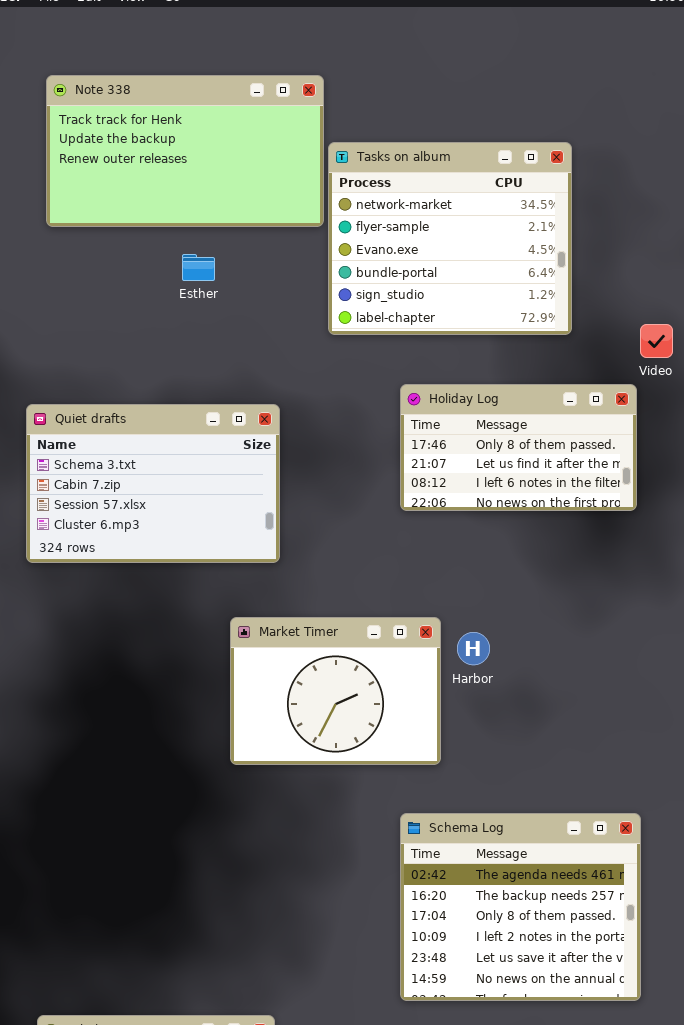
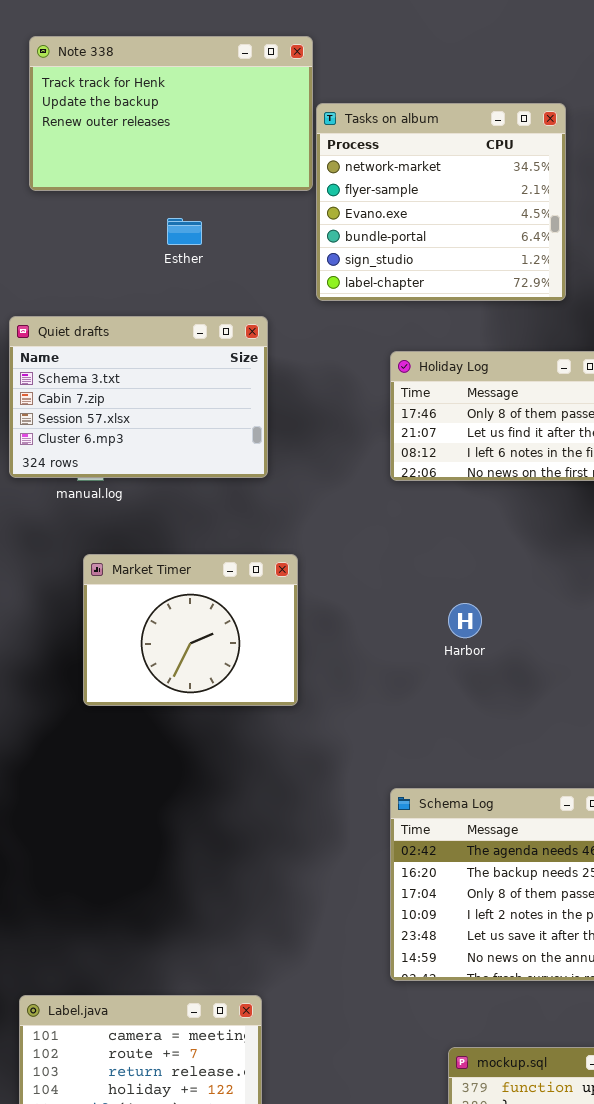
Quiet drafts: [26,404,280,563] -> [9,316,268,478], moved
Market Timer: [230,617,441,765] -> [83,554,298,706], moved

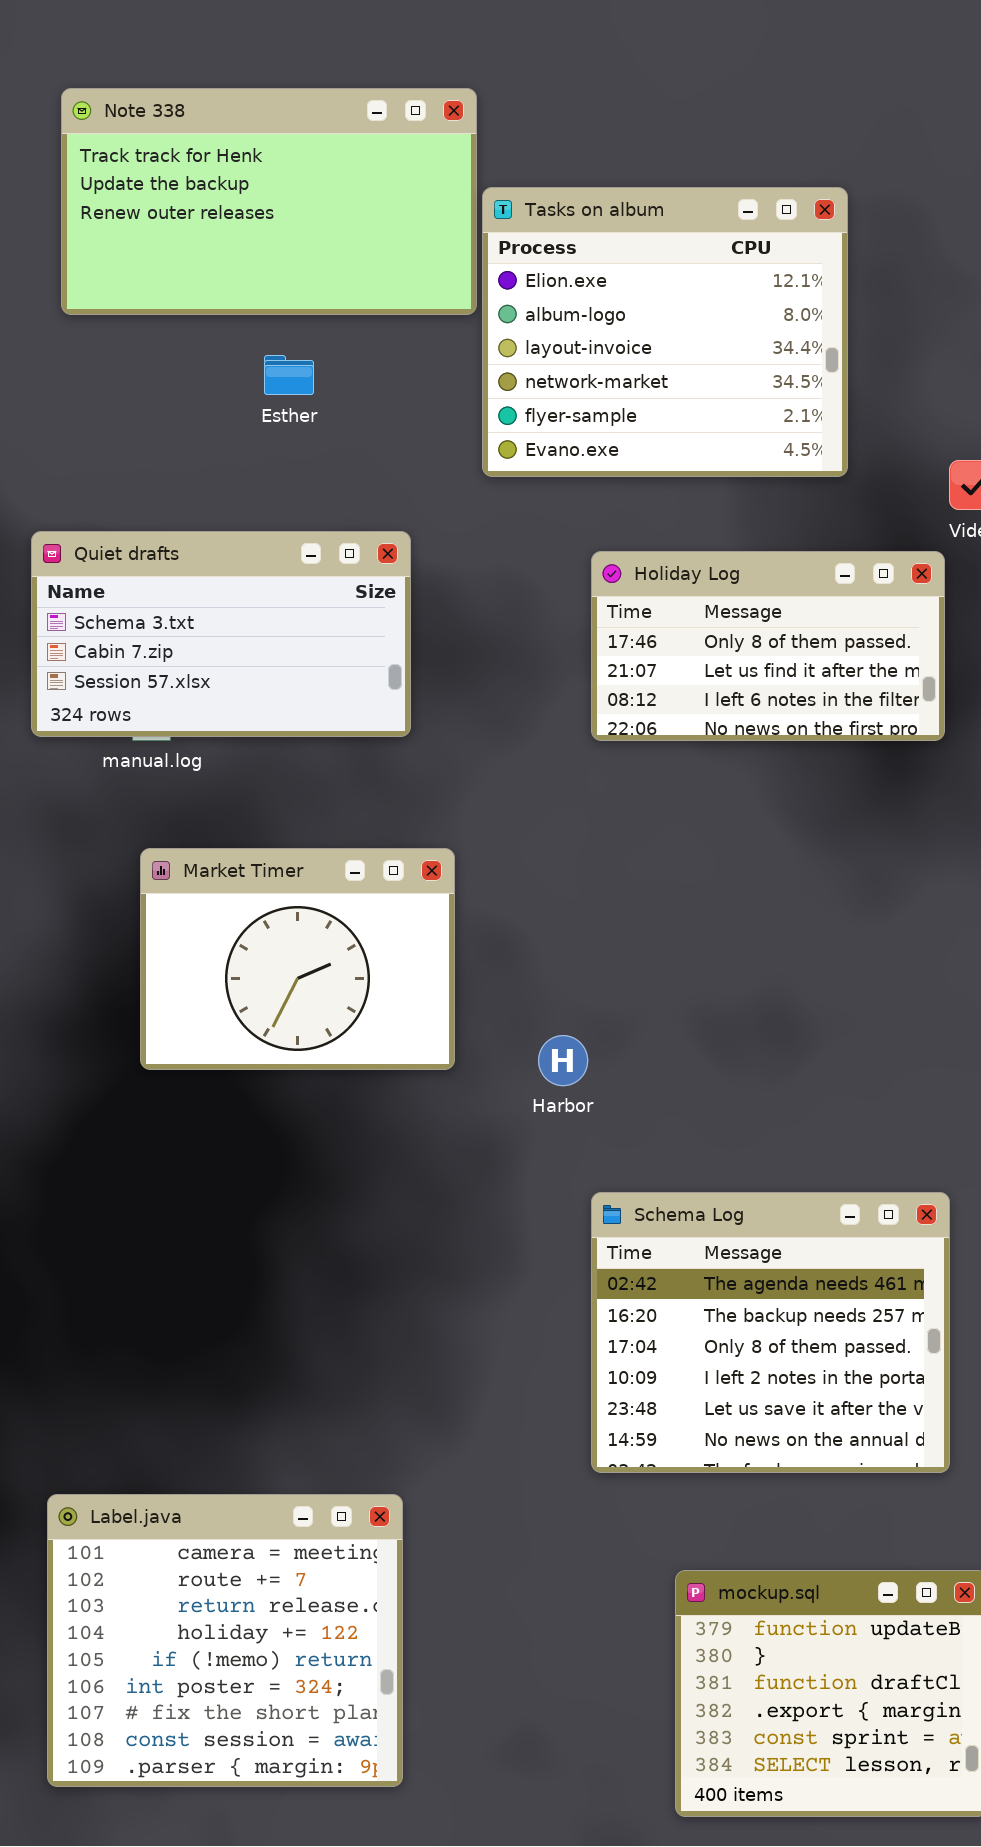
Tasks on album: [316,103,566,301] -> [482,187,848,477], scrolled up 3 rows
Quiet drafts: [9,316,268,478] -> [31,531,411,737], resized
Harbor: [448,603,482,638] -> [538,1035,588,1086], moved

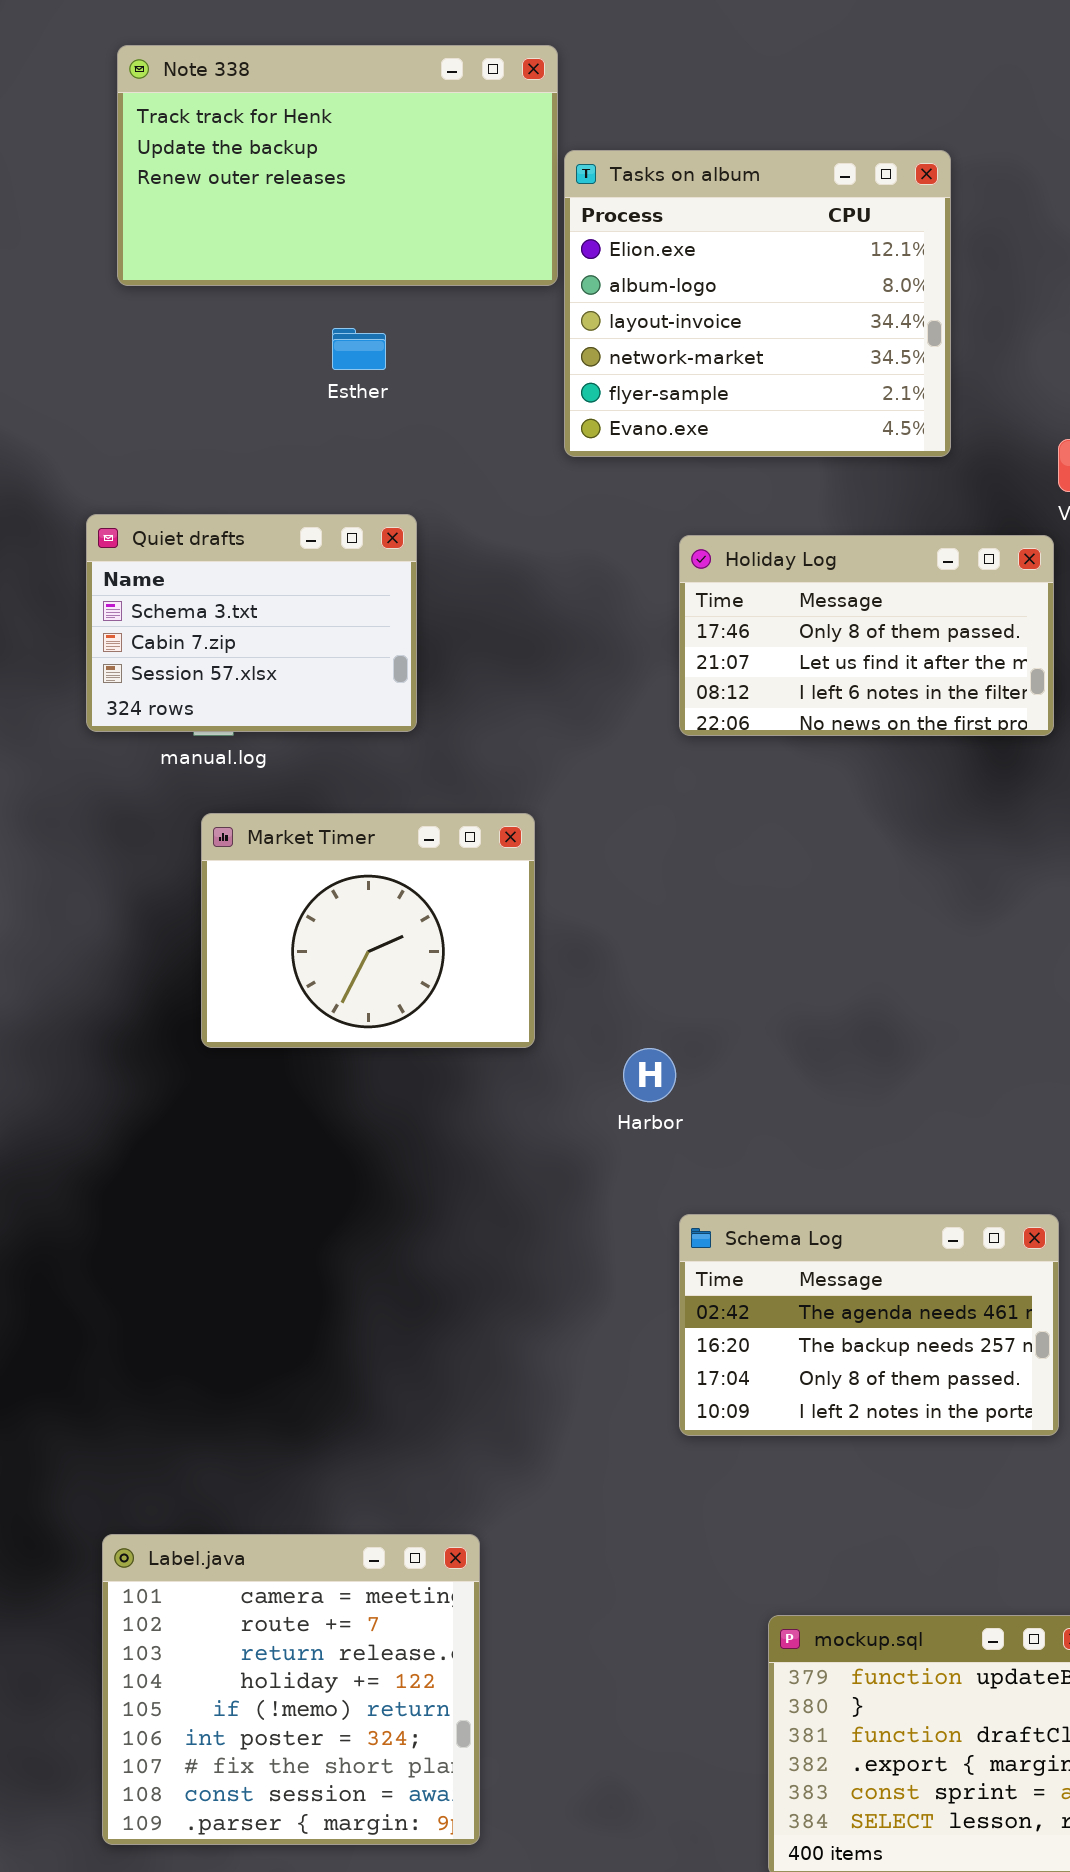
Quiet drafts: [31,531,411,737] -> [86,514,417,732], resized
Market Timer: [140,848,455,1070] -> [201,813,535,1048], moved
Schema Log: [591,1192,950,1473] -> [679,1214,1059,1436], resized

